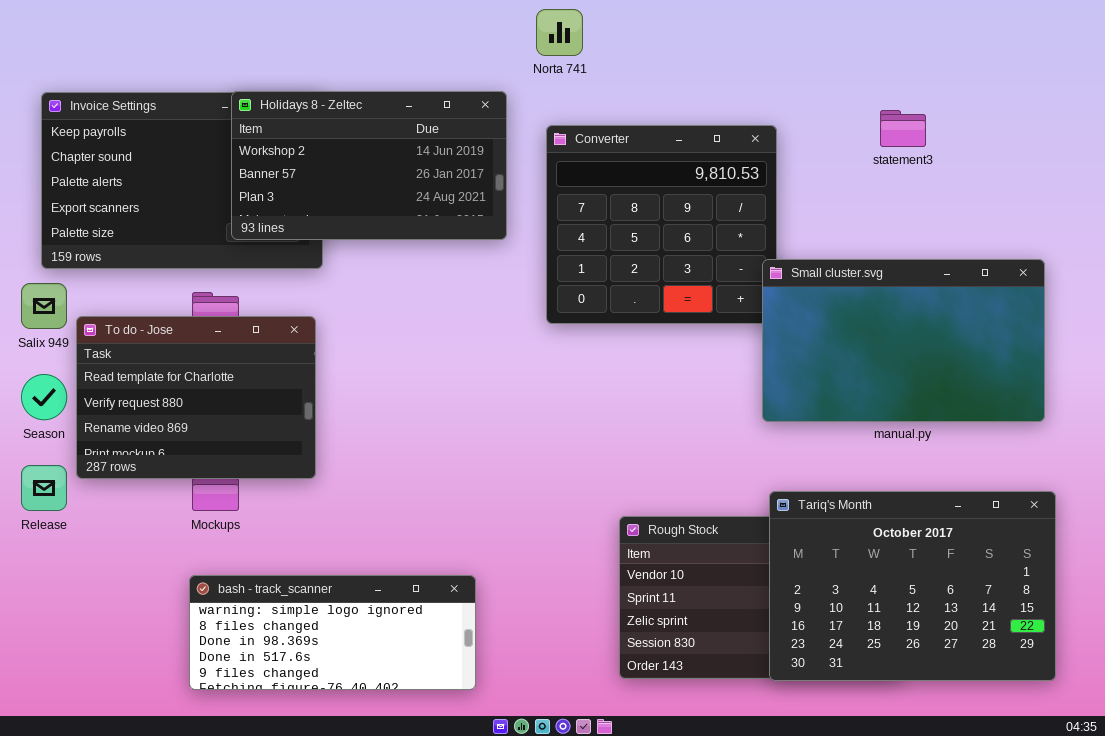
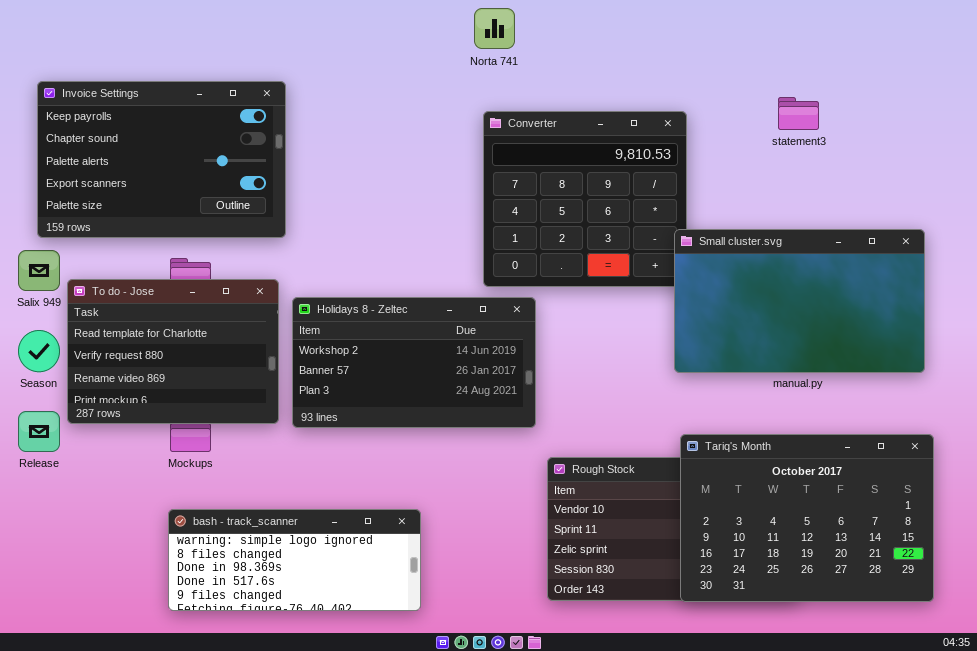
Holidays 8 - Zeltec: [231,91,507,240] -> [292,297,536,428], moved

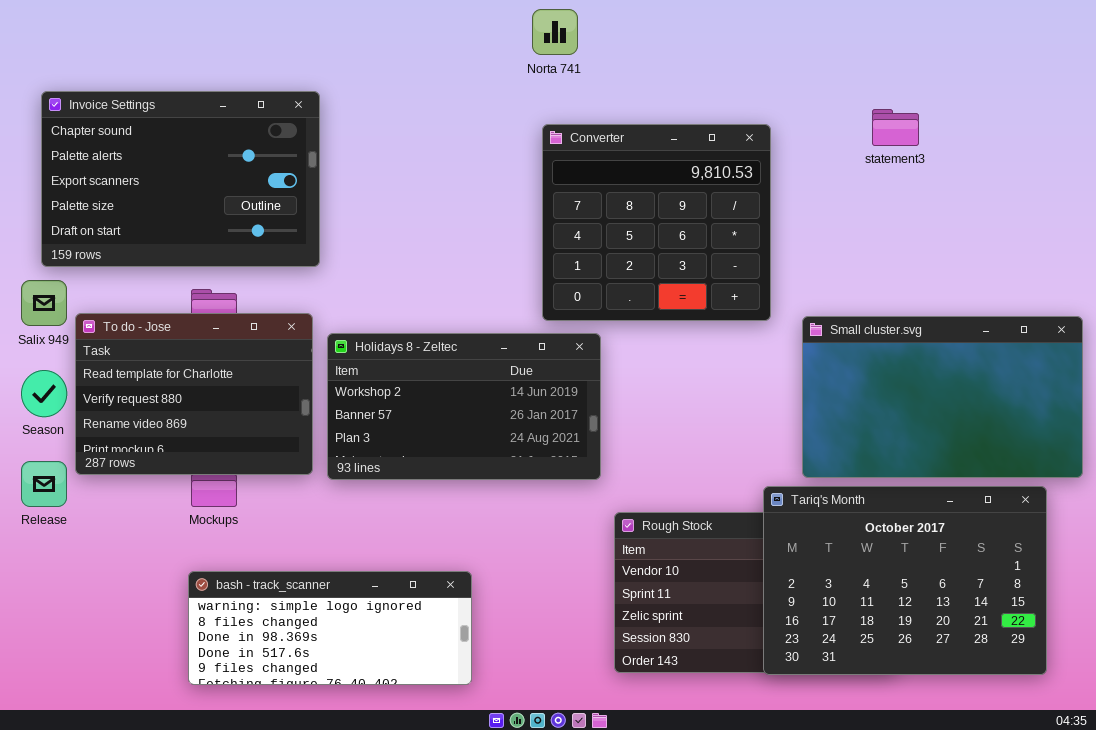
Invoice Settings: [37,81,286,238] -> [41,91,320,267], scrolled down 1 row
Small cluster.svg: [674,229,925,373] -> [802,316,1083,478], moved

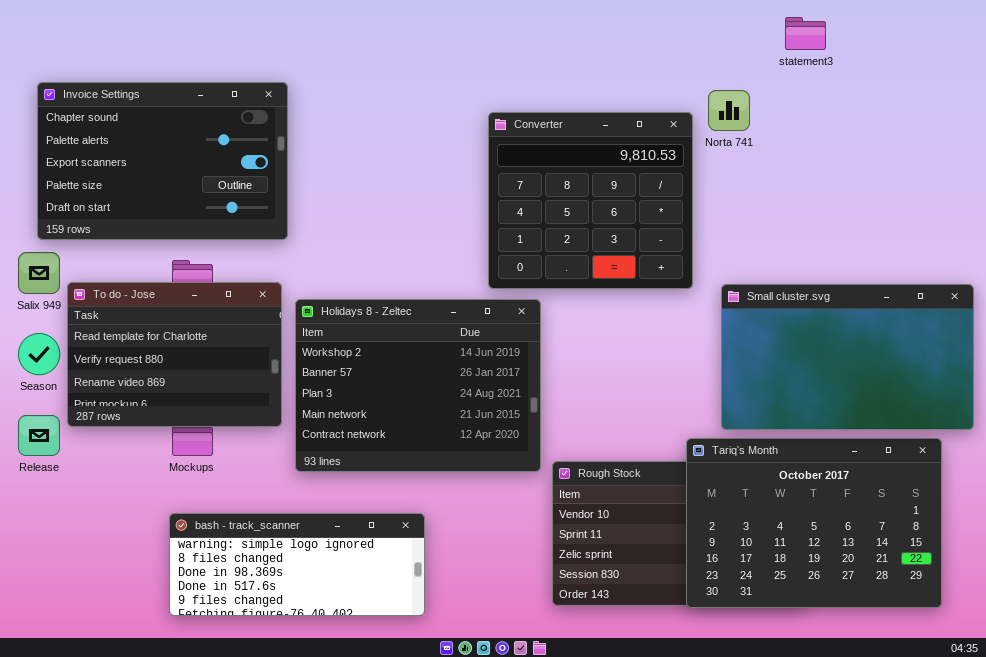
Norta 741: [532,9,578,55] -> [708,90,750,131], moved
statement3: [872,109,919,146] -> [785,17,826,50], moved
Holidays 8 - Zeltec: [327,333,601,480] -> [295,299,541,472], resized

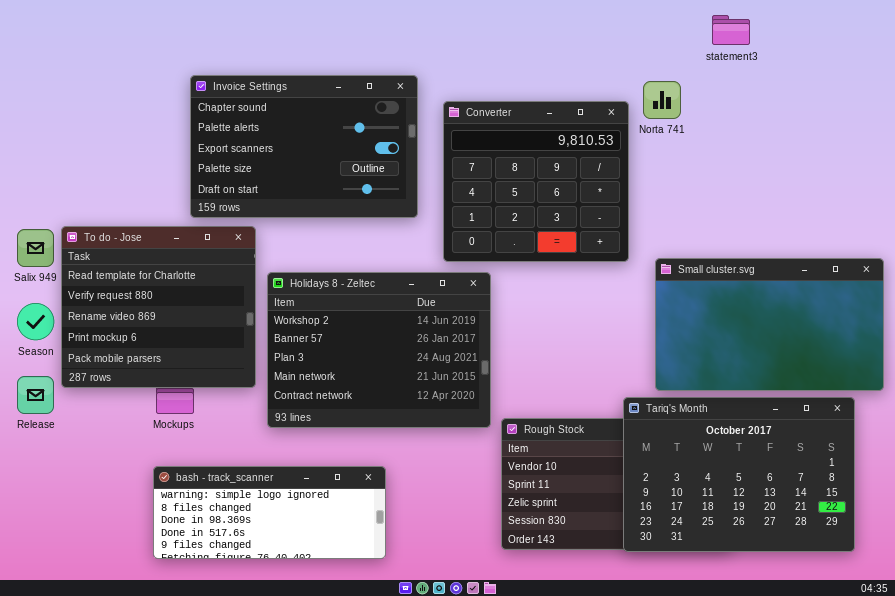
Invoice Settings: [37,82,288,240] -> [190,75,418,218], moved
To do - Jose: [67,282,282,427] -> [61,226,256,388], resized

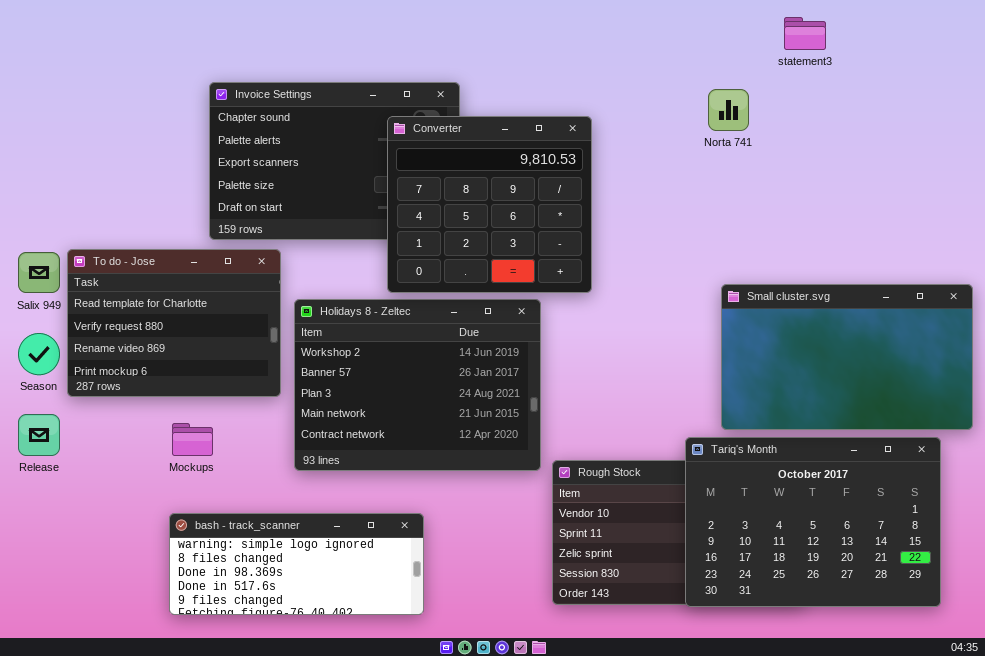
Converter: [443,101,629,262] -> [387,116,592,293], moved
To do - Jose: [61,226,256,388] -> [67,249,281,397], resized

